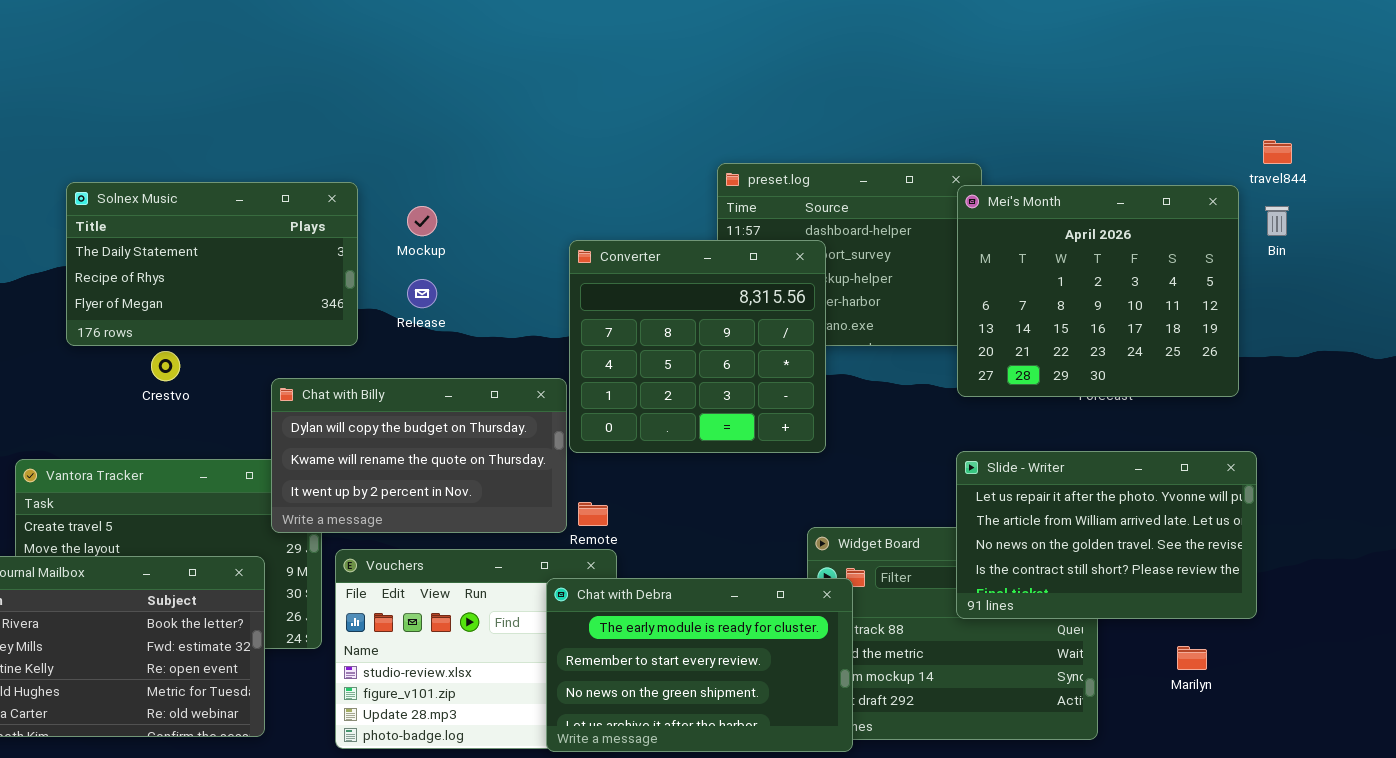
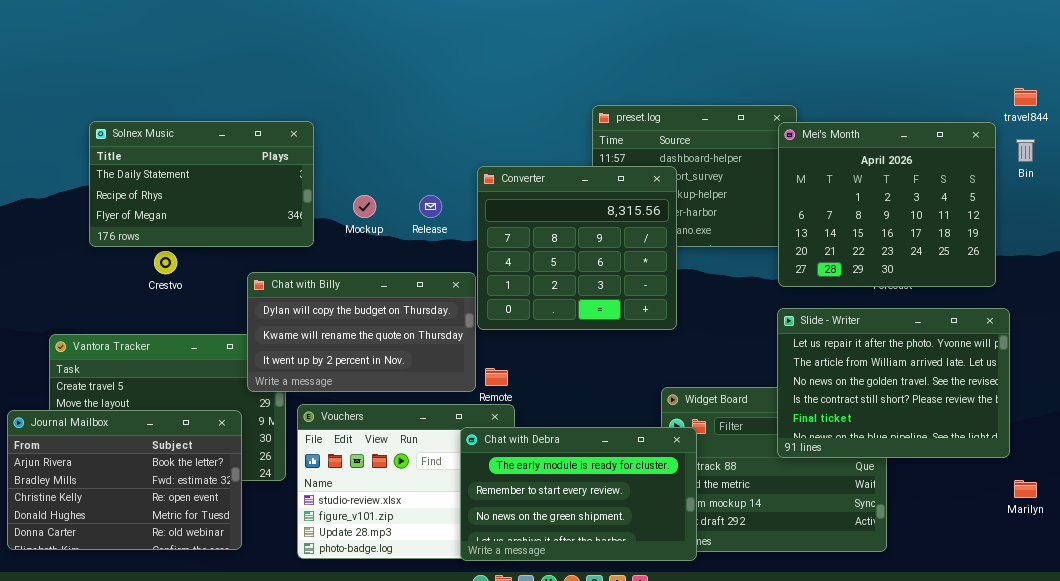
Mockup: [407,206,437,236] -> [353,195,376,218], moved
Release: [407,279,437,308] -> [419,195,442,218], moved
Slide - Writer: [956,451,1257,619] -> [777,308,1010,458], resized
Marilyn: [1177,646,1207,670] -> [1014,480,1037,498], moved

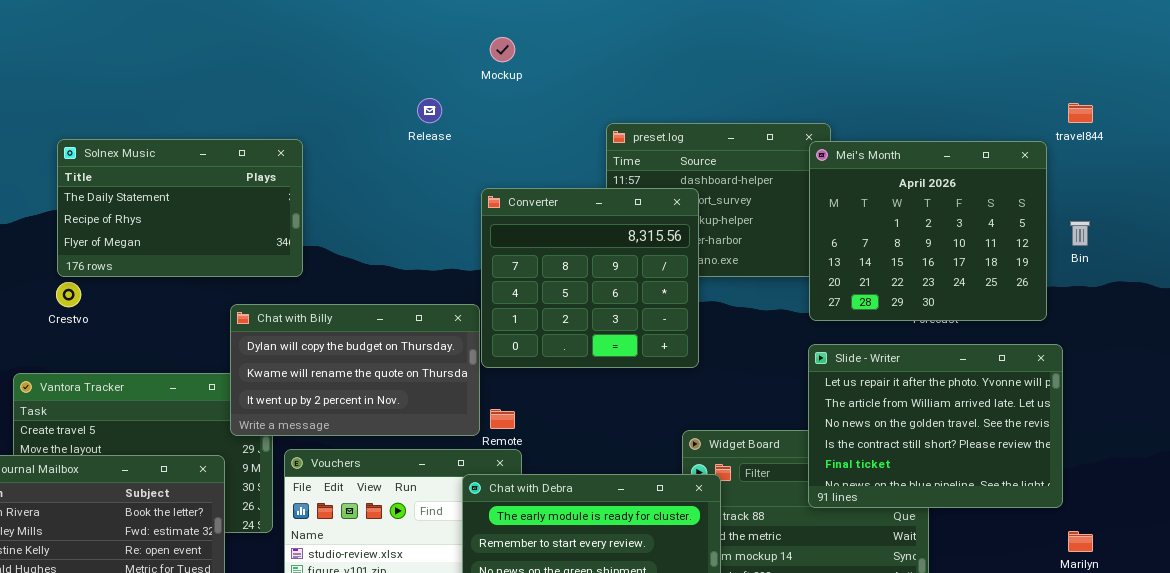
Bin: [1016,139,1035,162] -> [1070,221,1090,246], moved
Mockup: [353,195,376,218] -> [490,37,515,62], moved
Release: [419,195,442,218] -> [417,98,442,123], moved
Crestvo: [154,251,177,274] -> [56,282,81,307], moved

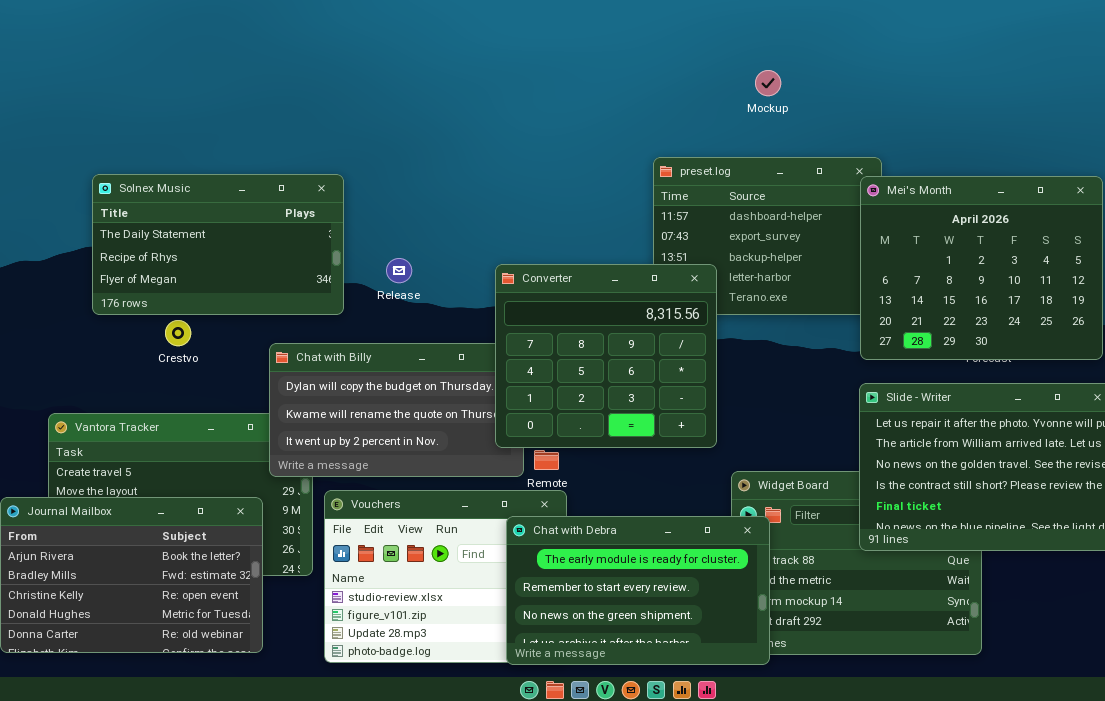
Mockup: [490,37,515,62] -> [755,70,781,96], moved
Release: [417,98,442,123] -> [386,258,412,283], moved
Converter: [481,188,699,368] -> [495,264,717,448], moved
Crestvo: [56,282,81,307] -> [165,320,191,346], moved

